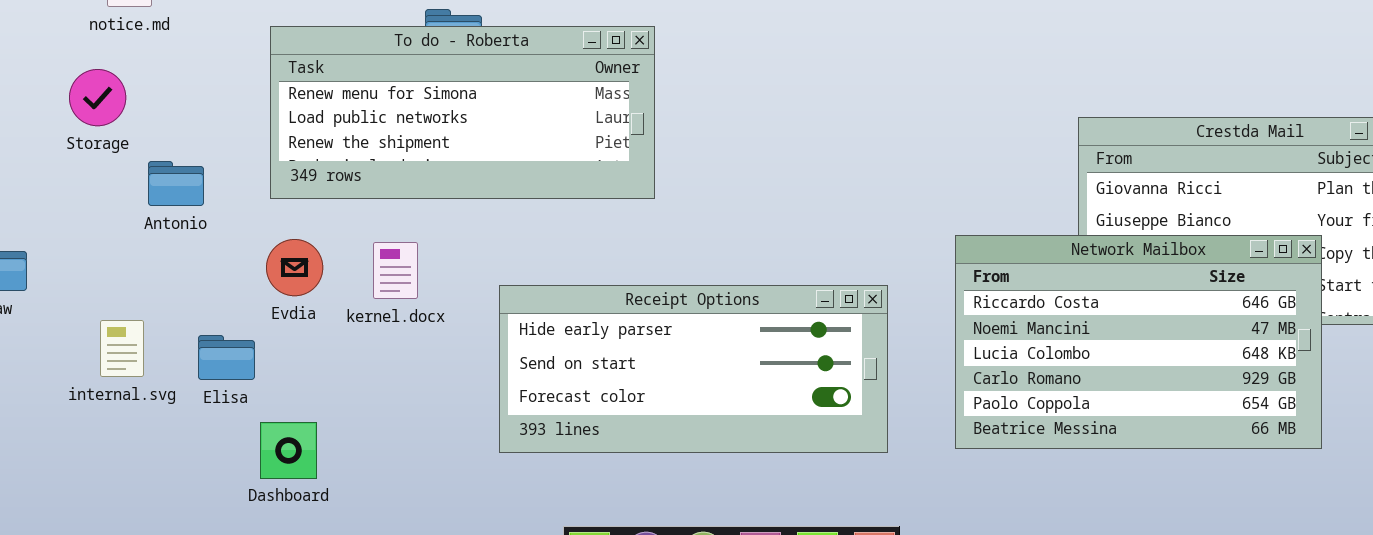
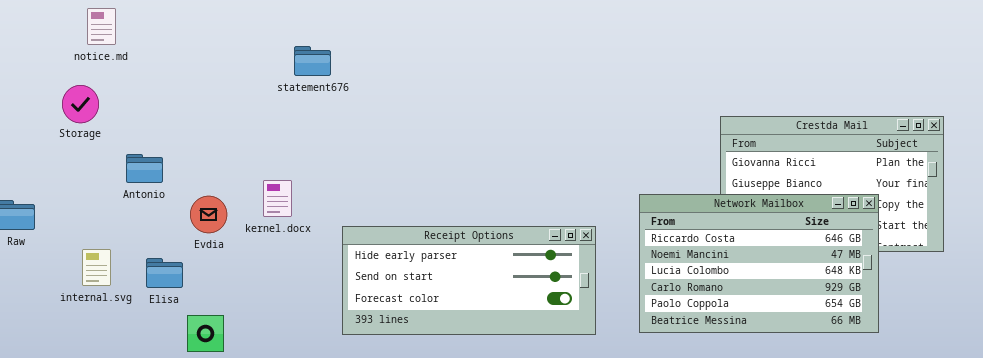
To do - Roberta: [270,26,655,199] -> none, closed
Antonio: [148,161,204,206] -> [126,154,163,183], moved
kernel.docx: [373,242,418,299] -> [263,180,292,217], moved

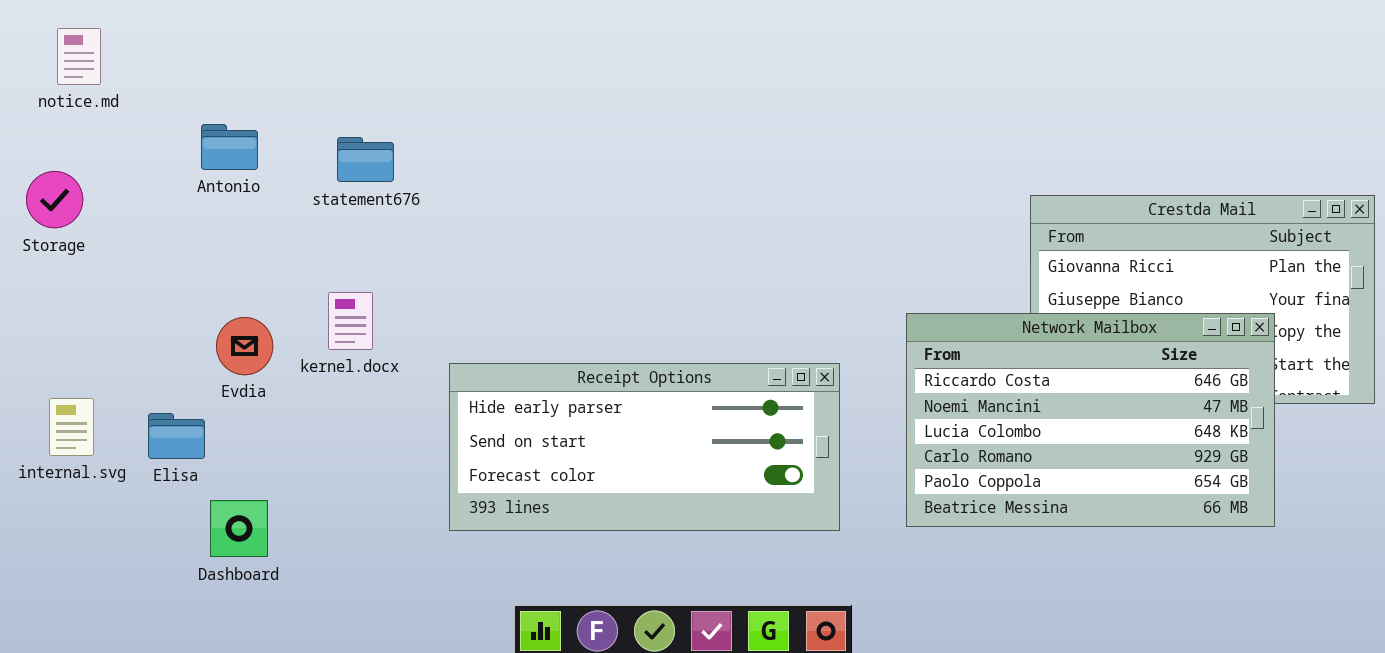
statement676: [294,46,331,76] -> [337,137,394,182], moved
Storage: [62,85,99,123] -> [26,171,83,228], moved
Antonio: [126,154,163,183] -> [201,124,258,170], moved

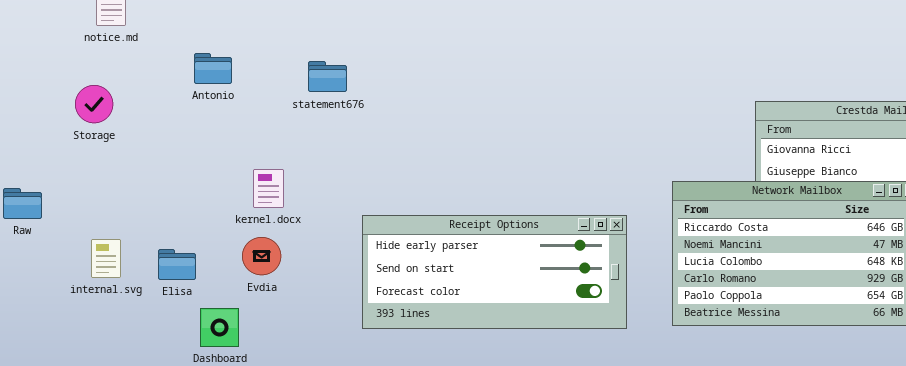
statement676: [337,137,394,182] -> [308,61,347,92], moved
kernel.docx: [328,292,373,350] -> [253,169,284,208], moved
Evdia: [216,317,273,375] -> [242,237,281,275], moved

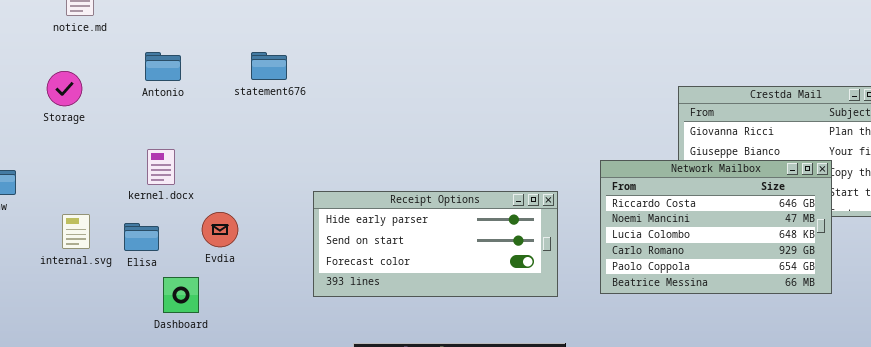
Antonio: [194,53,232,84] -> [145,52,181,81], moved
statement676: [308,61,347,92] -> [251,52,287,80], moved
kernel.docx: [253,169,284,208] -> [147,149,175,185], moved

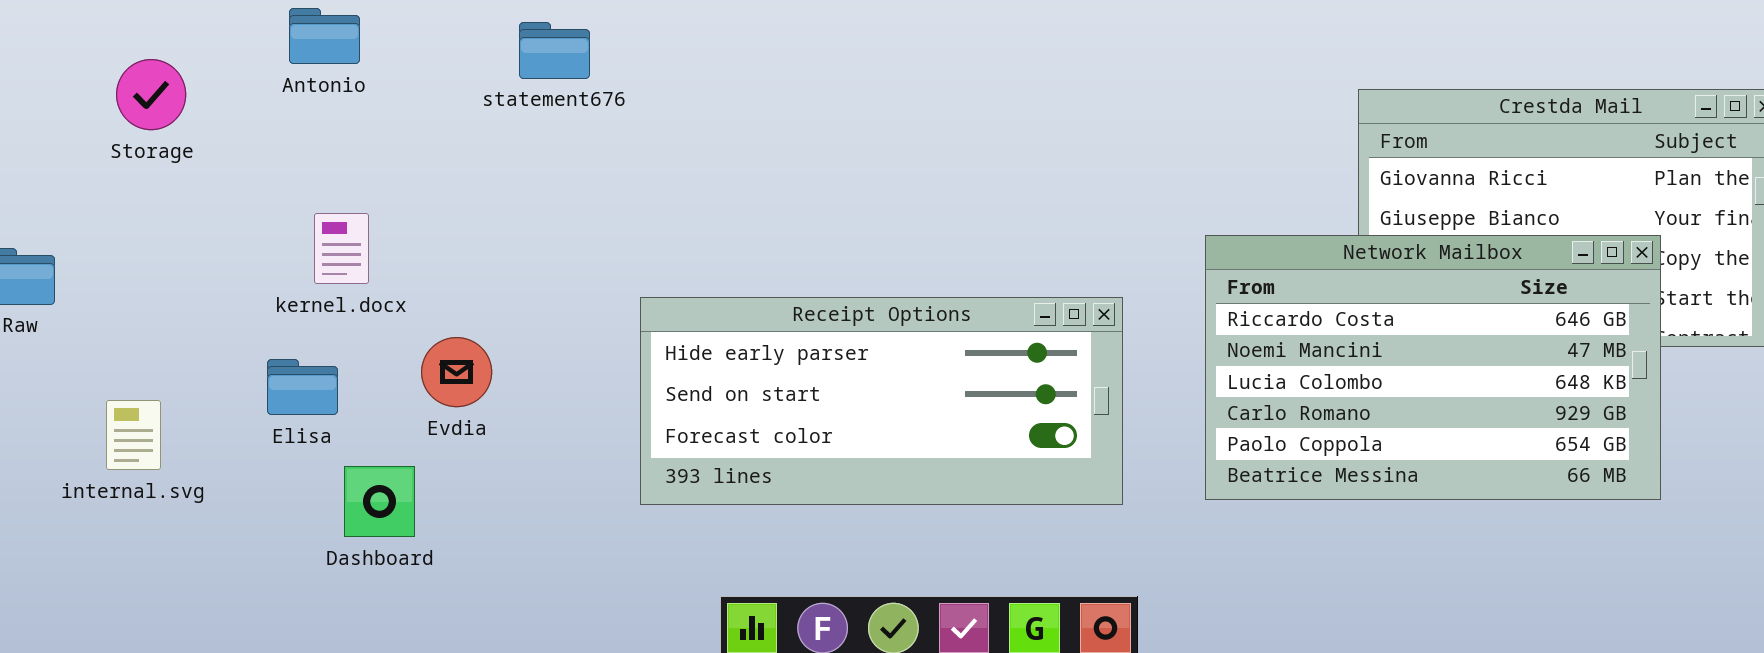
Antonio: [145,52,181,81] -> [289,8,360,64], moved
internal.svg: [62,214,90,249] -> [106,400,161,470], moved

